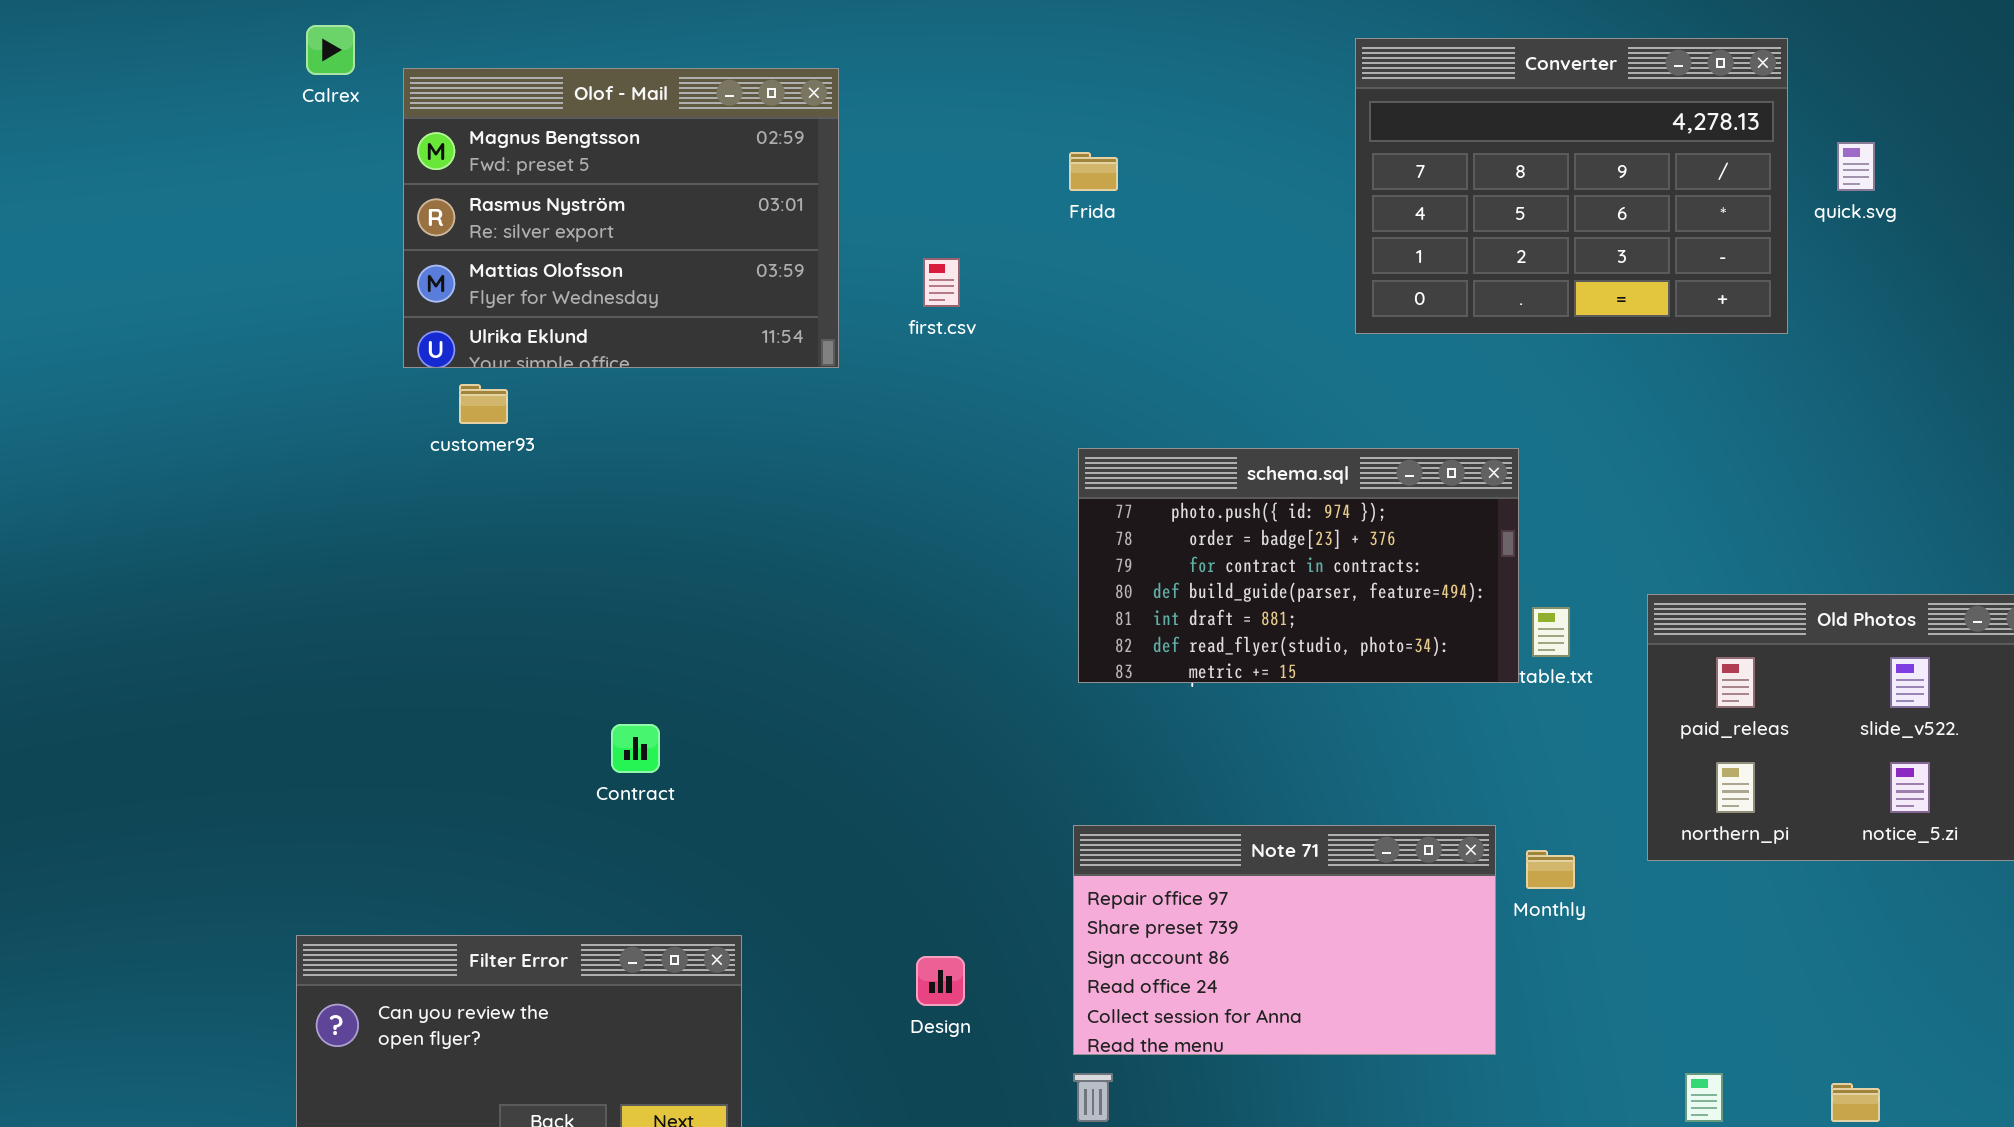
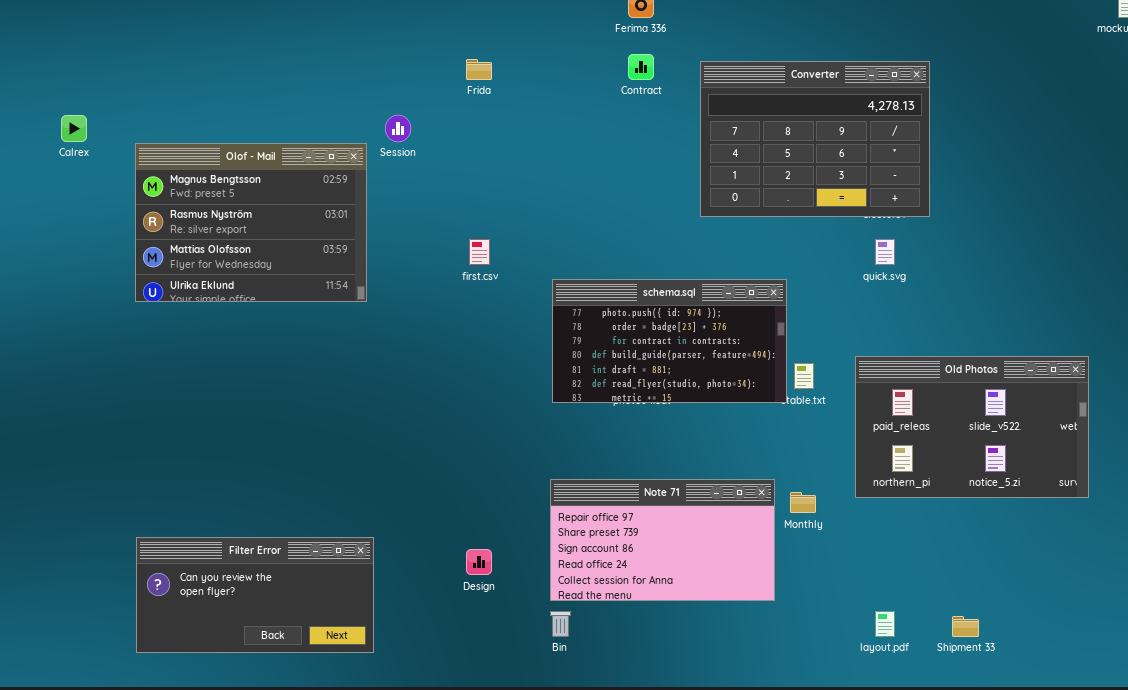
Calrex: [306,25,355,75] -> [61,115,87,142], moved
Olof - Mail: [403,68,839,368] -> [135,143,367,302], moved
quick.svg: [1837,142,1875,191] -> [875,239,895,265], moved
Frida: [1069,152,1118,191] -> [466,59,492,80], moved
first.csv: [923,258,960,307] -> [469,239,490,265], moved
Contract: [611,724,660,773] -> [628,54,654,80], moved

